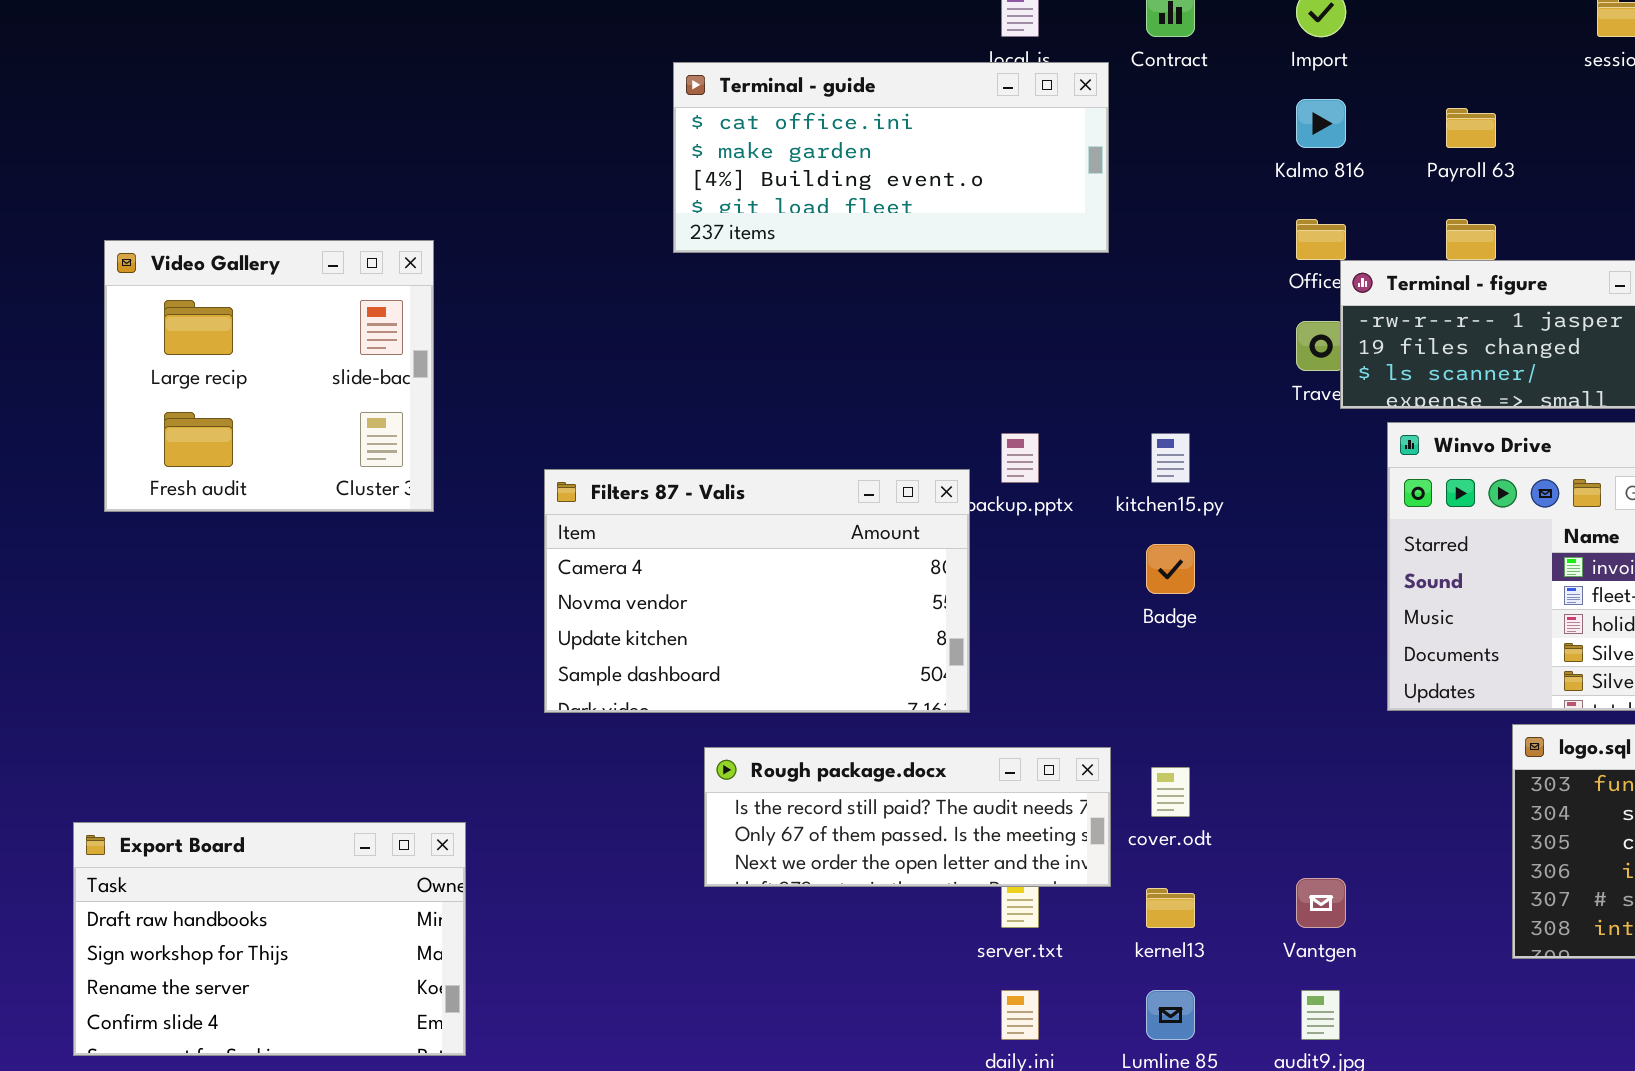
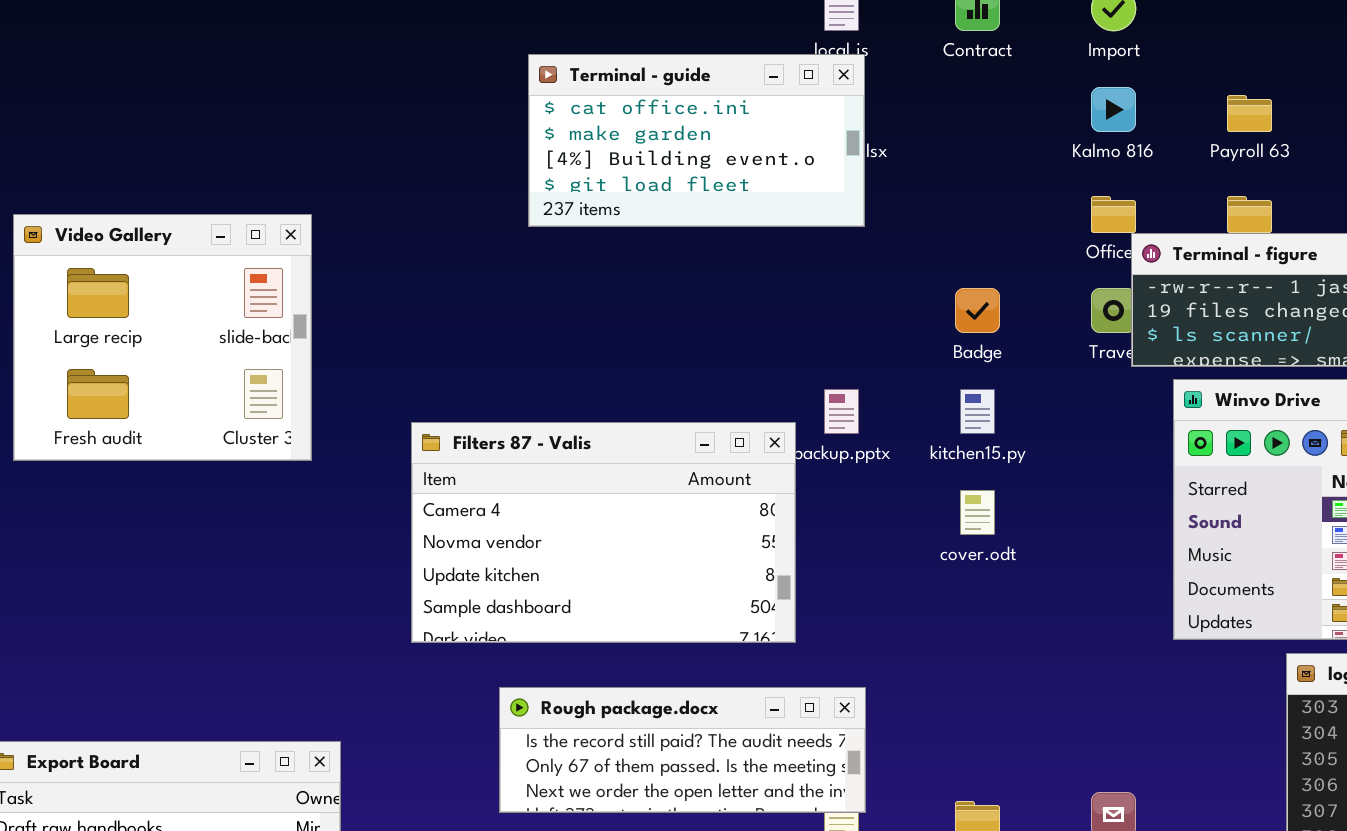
Terminal - guide: [673,62,1109,253] -> [528,54,865,227], resized
Badge: [1146,544,1195,594] -> [955,288,1000,333], moved
Rough package.docx: [704,747,1111,887] -> [499,687,866,813], moved
cover.odt: [1151,767,1190,817] -> [960,490,995,535], moved

